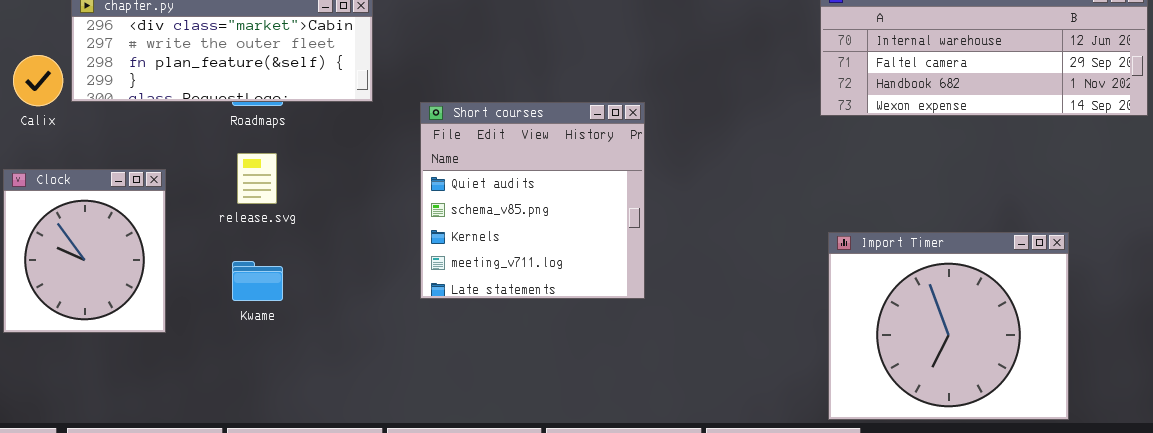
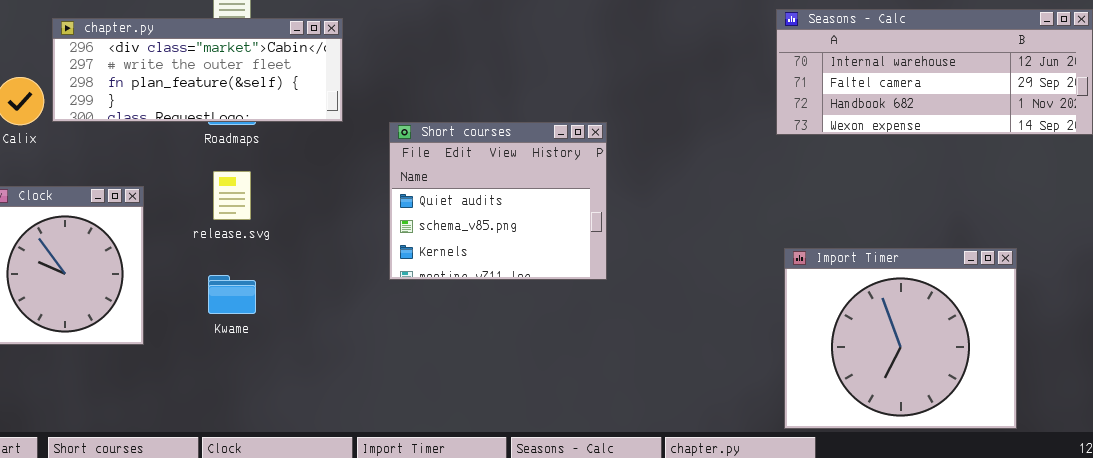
Short courses: [420,102,645,299] -> [389,122,607,280], resized

